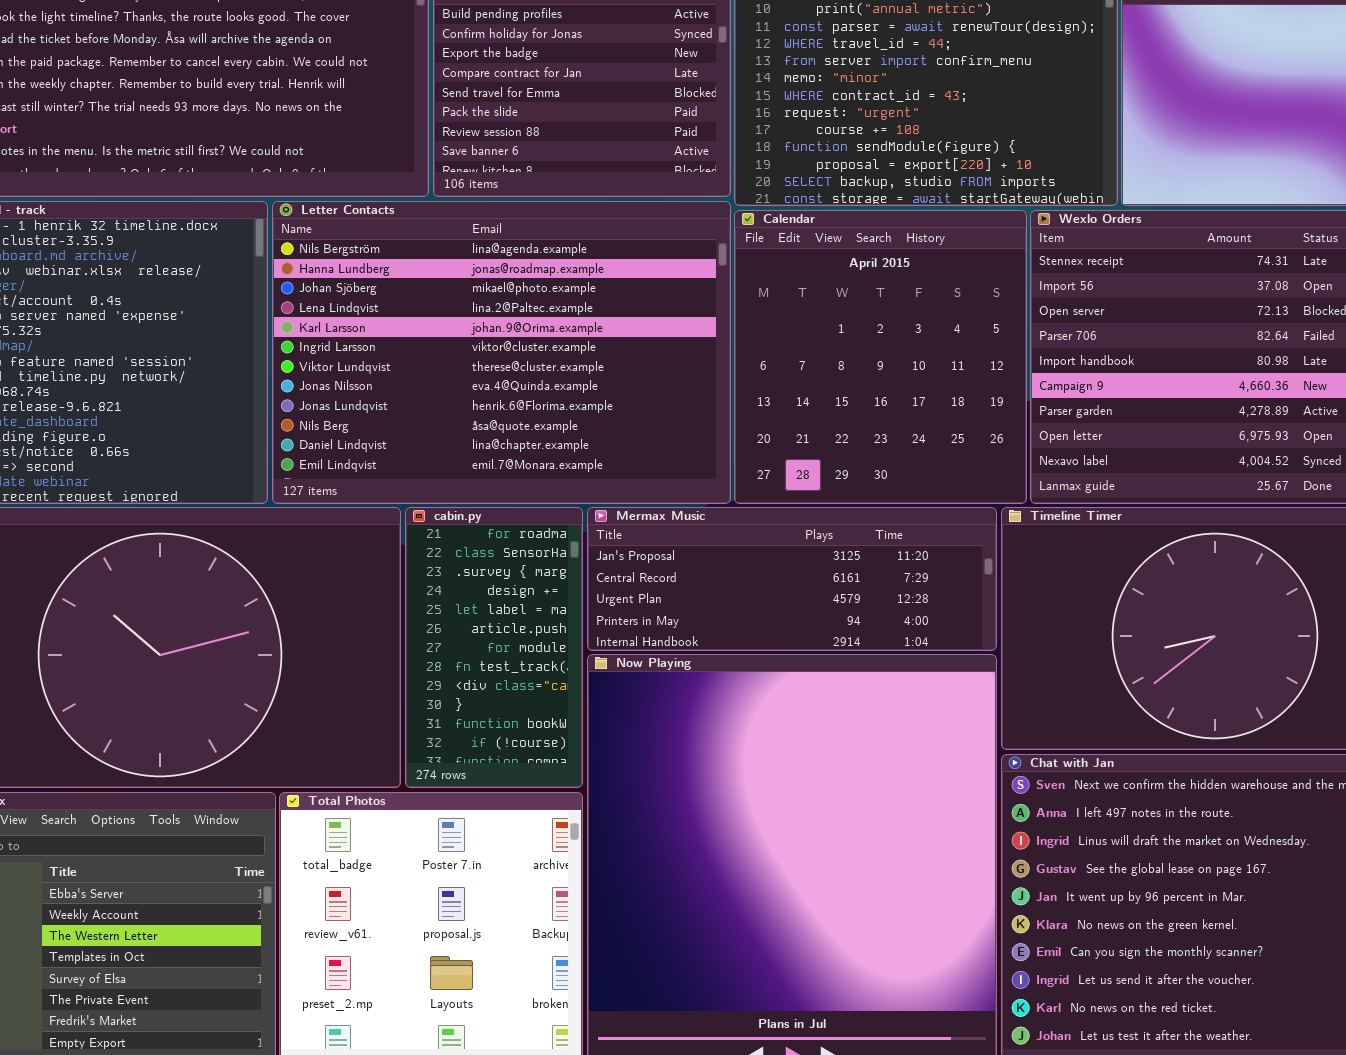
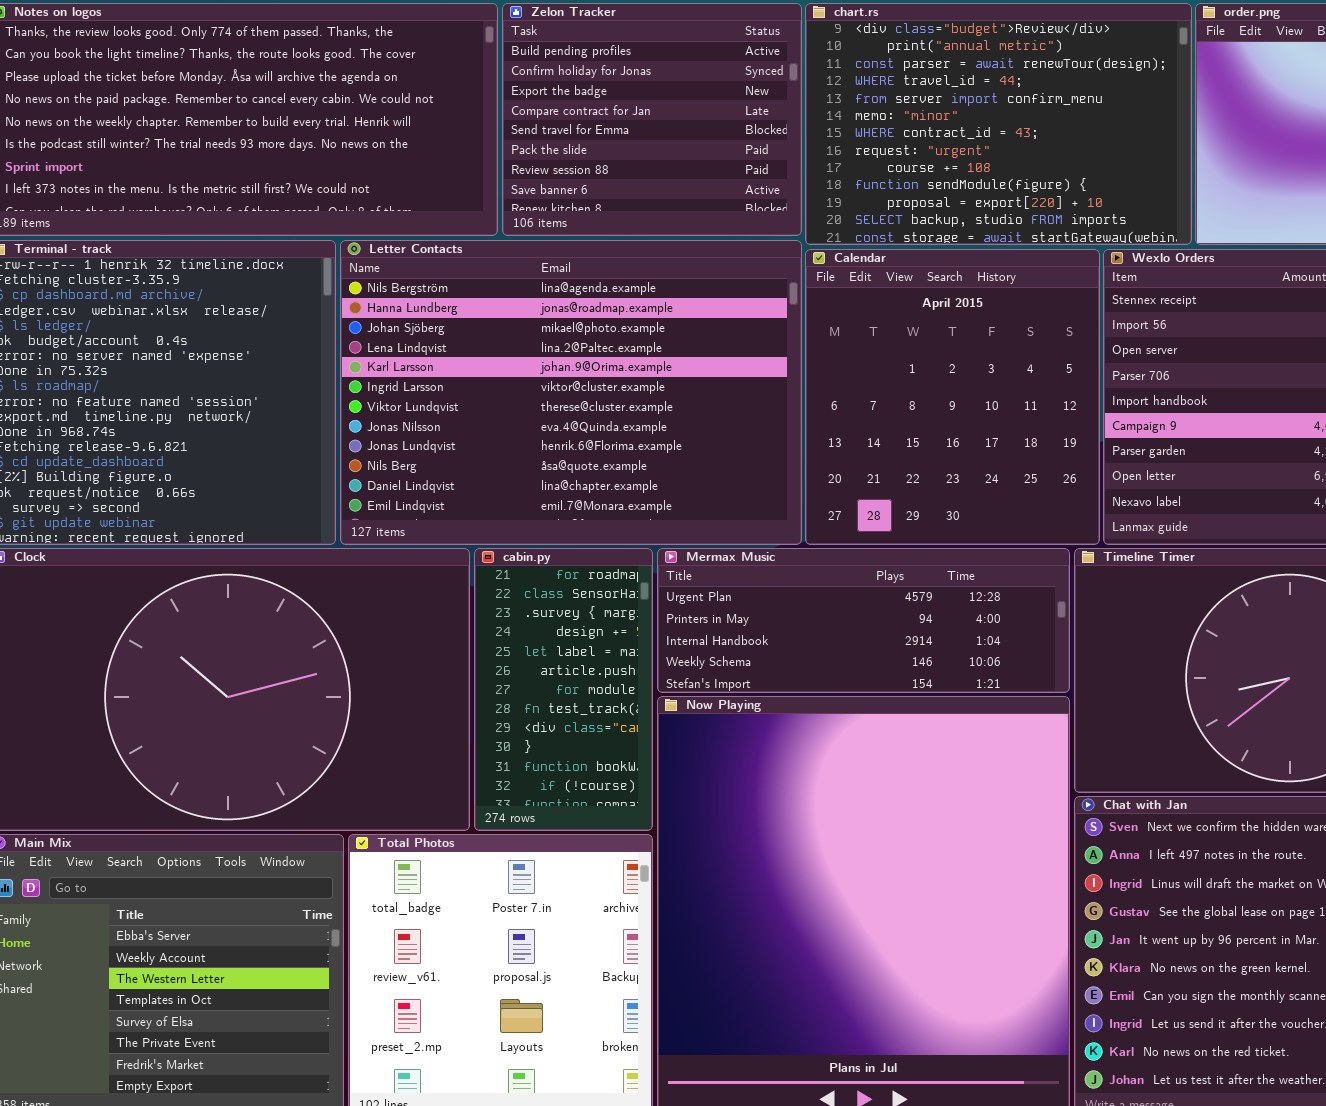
Mermax Music: [587,507,997,651] -> [657,548,1070,693], scrolled down 2 rows

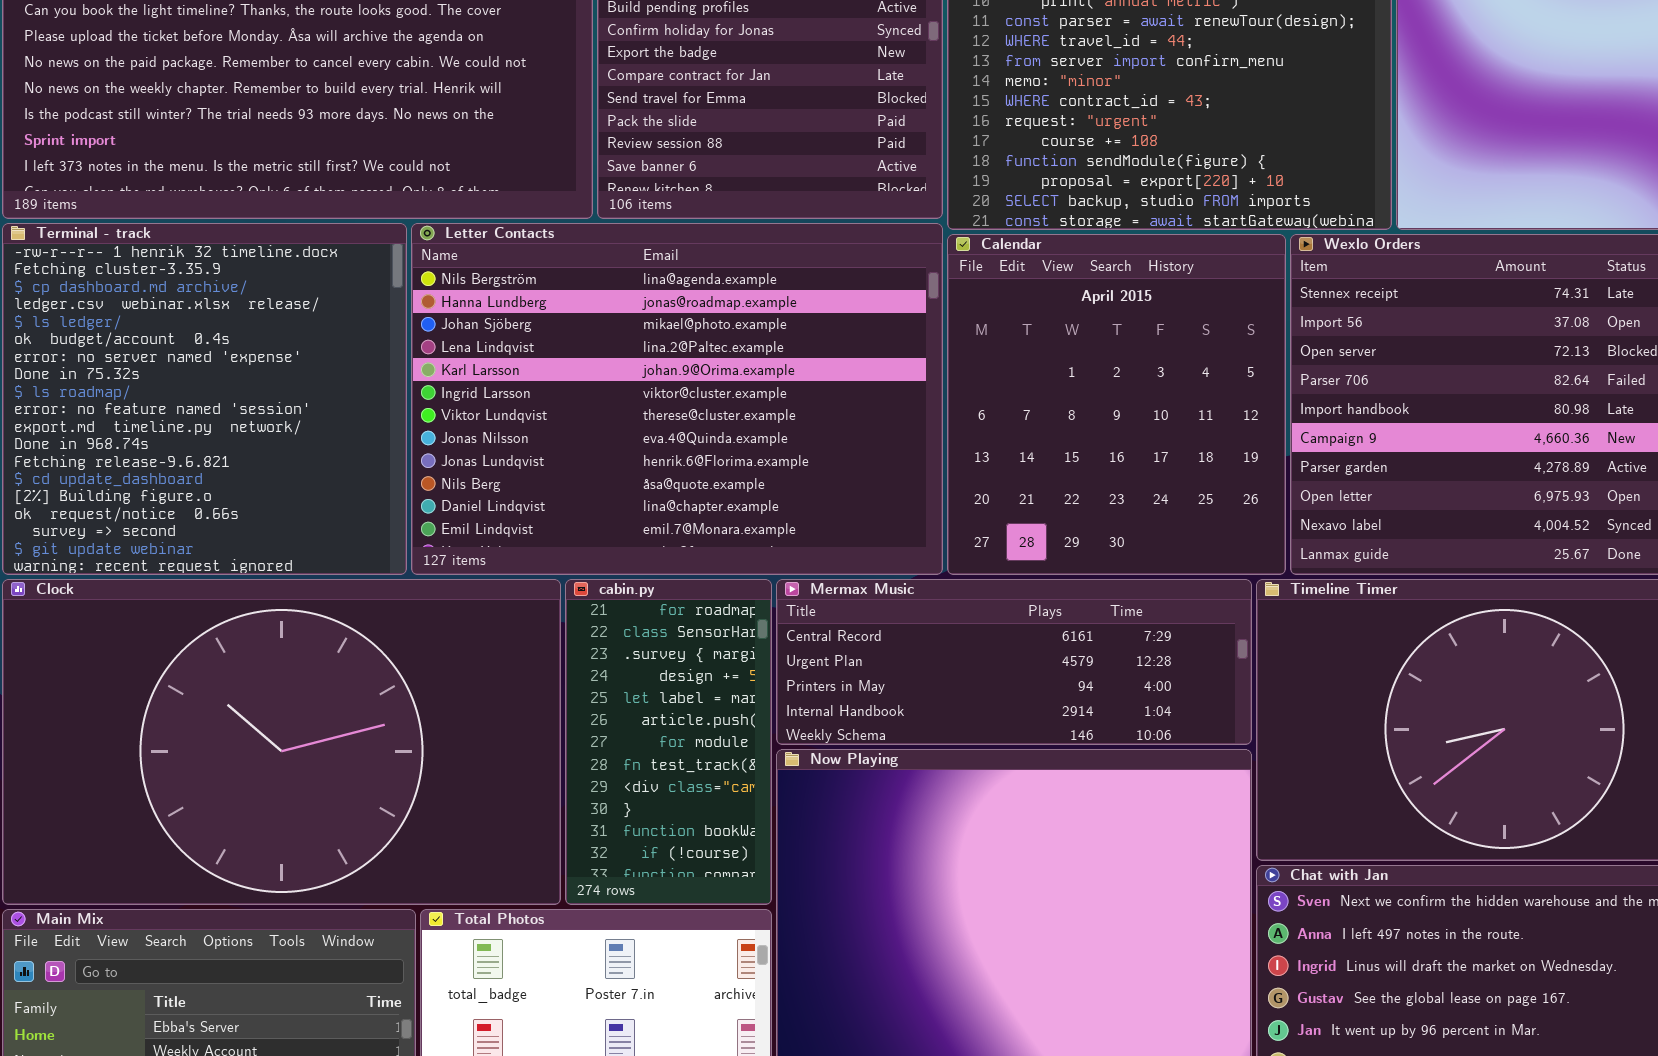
Mermax Music: [657,548,1070,693] -> [776,579,1252,745], scrolled up 1 row

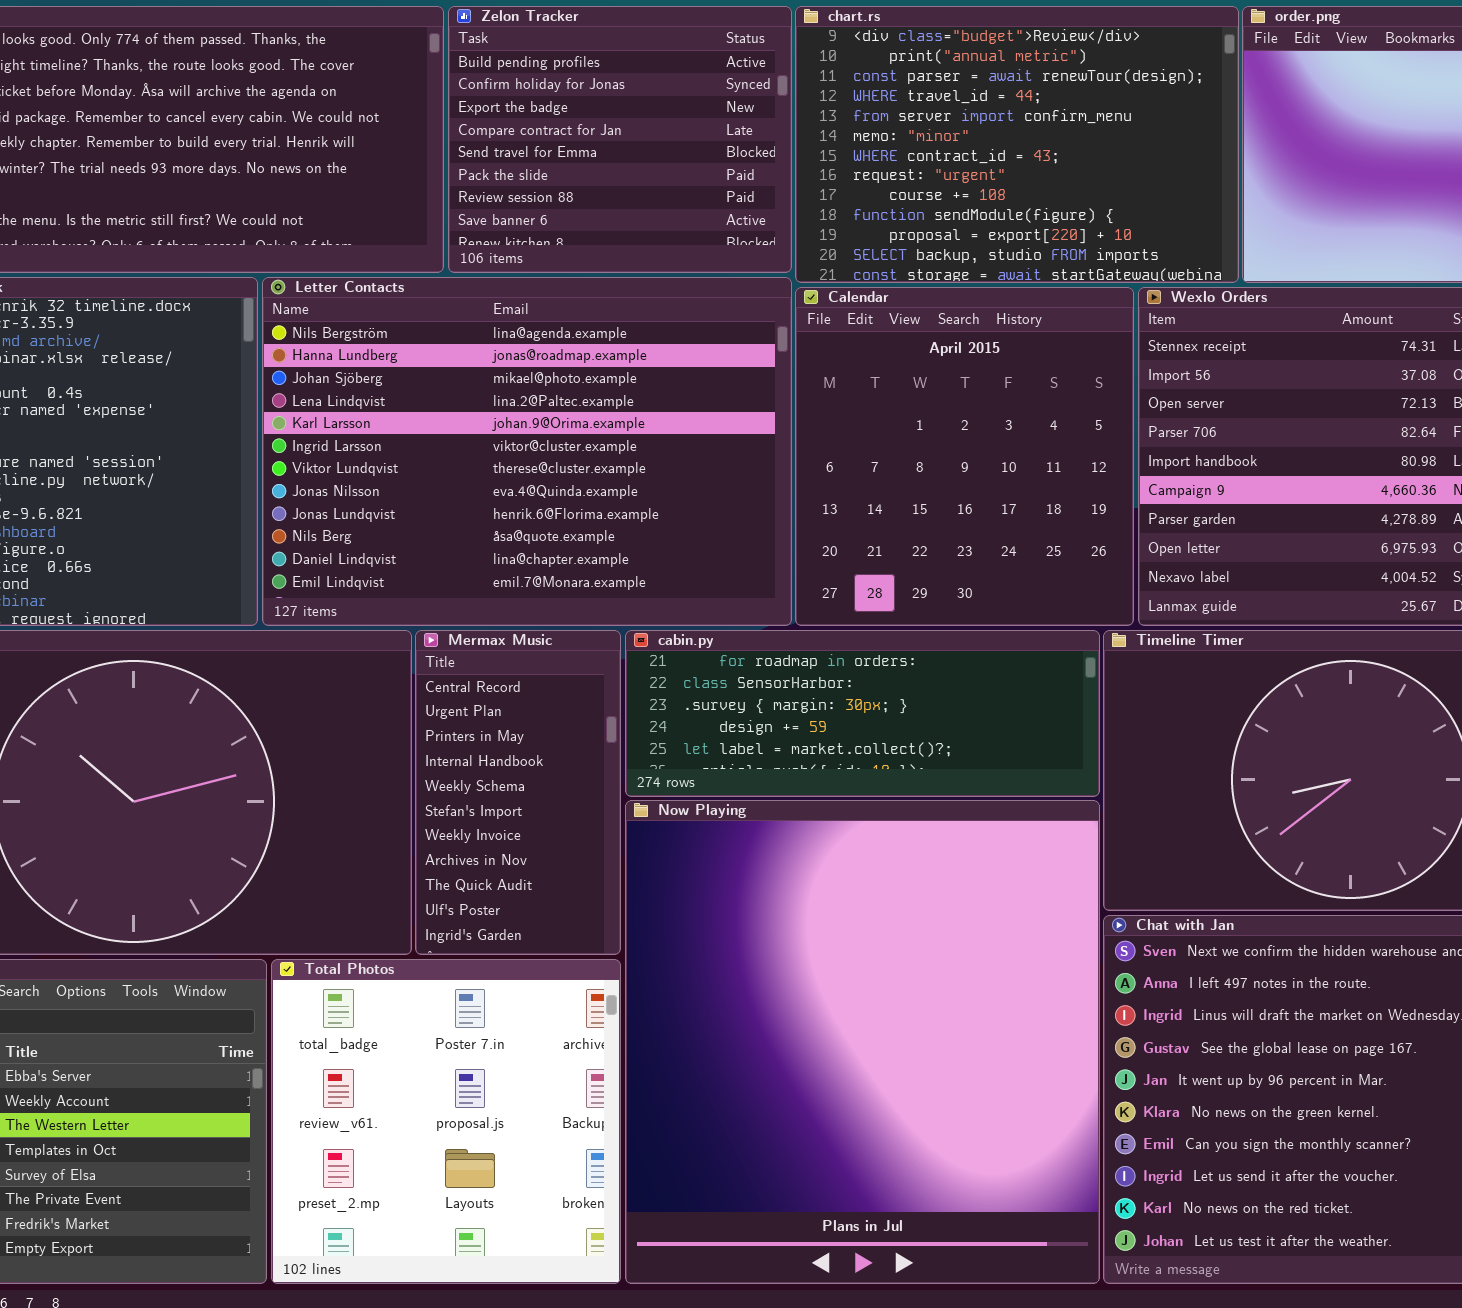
cabin.py: [565,579,772,905] -> [625,630,1100,797], moved, resized
Mermax Music: [776,579,1252,745] -> [415,630,621,955], moved, resized

